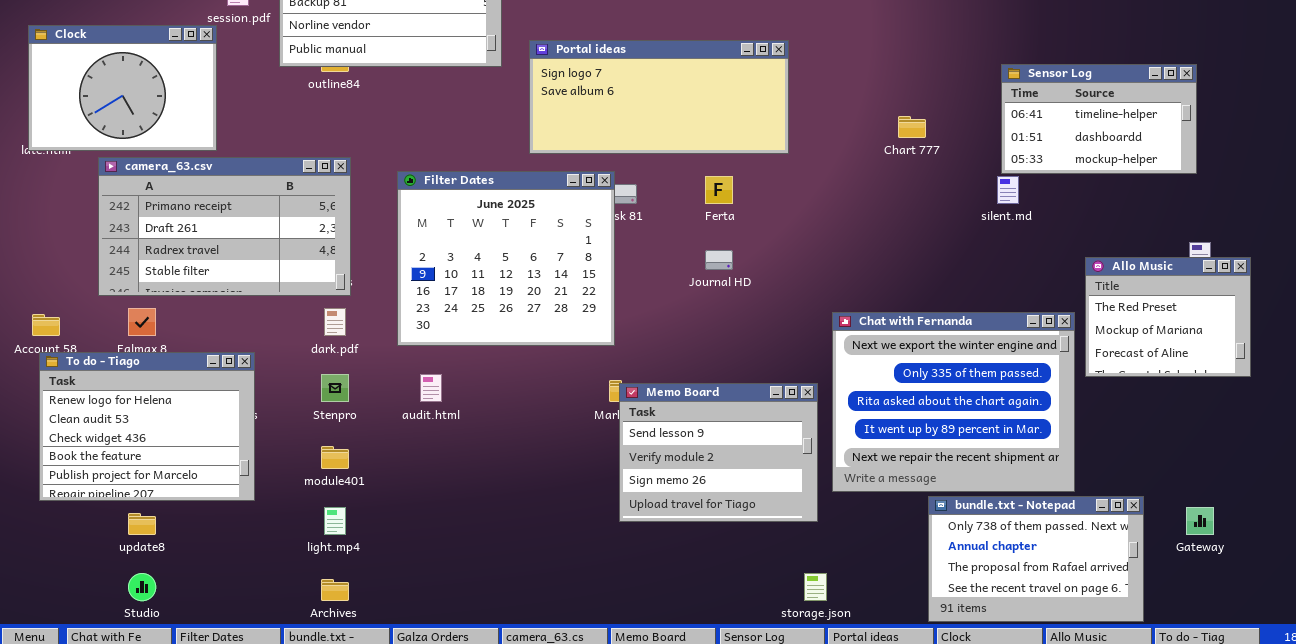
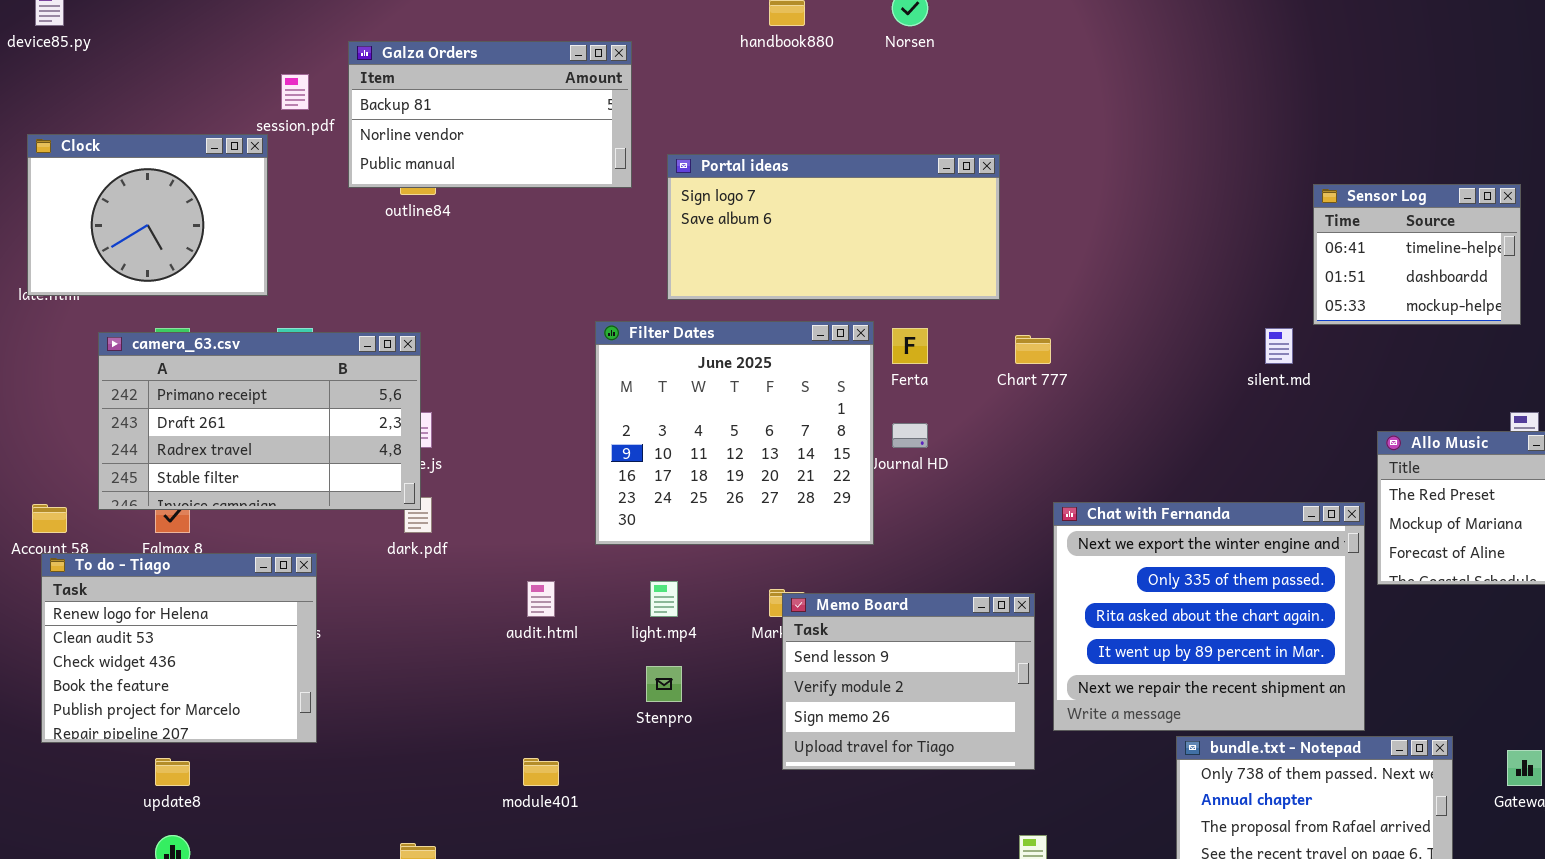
Sensor Log: [1001,64,1197,174] -> [1313,184,1521,325], resized
Chart 777: [898,116,926,138] -> [1015,335,1051,364], moved
camera_63.csv: [98,157,351,296] -> [98,332,421,510], moved
Filter Dates: [397,171,615,346] -> [595,321,874,545], moved
Stenpro: [321,374,349,402] -> [646,666,682,702], moved
module401: [321,446,349,469] -> [523,758,559,786], moved
light.mp4: [324,507,346,535] -> [650,581,678,617], moved

